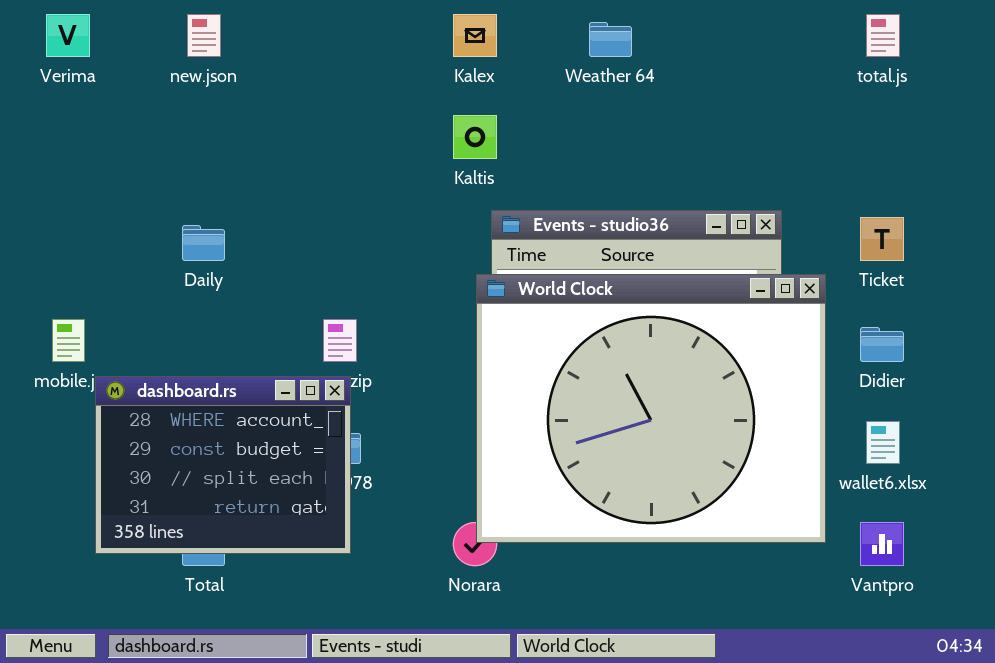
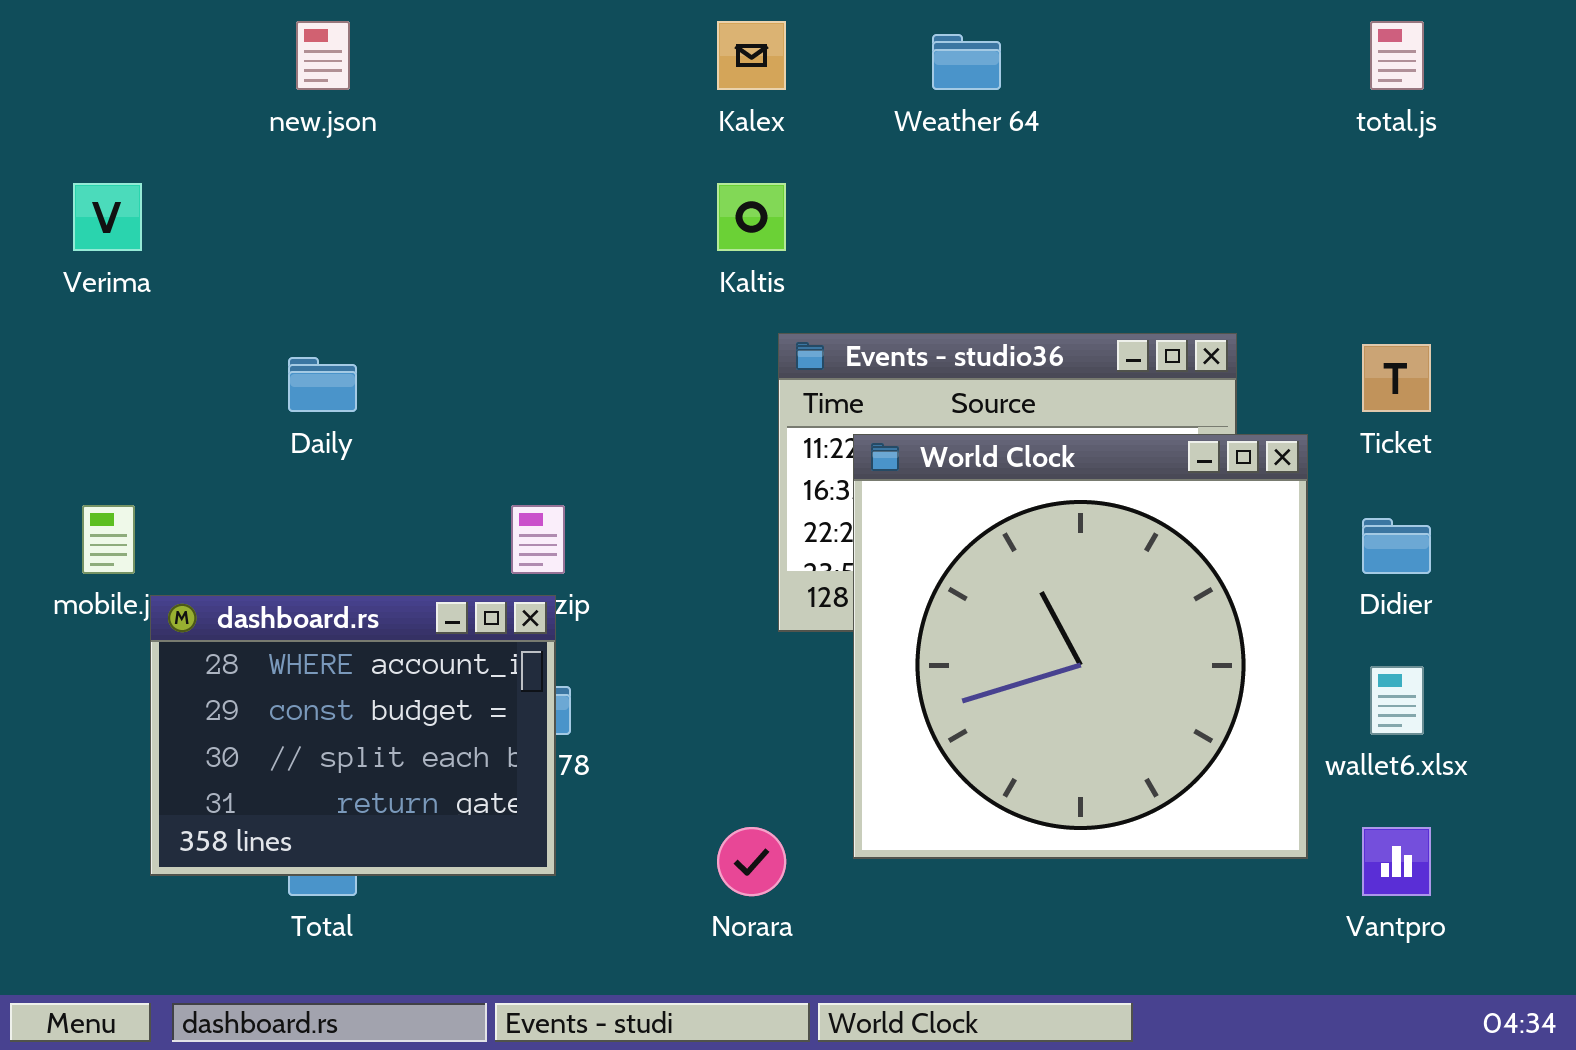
Verima: [46,14,90,57] -> [73,183,142,251], moved
World Clock: [476,274,826,543] -> [853,434,1308,859], resized

